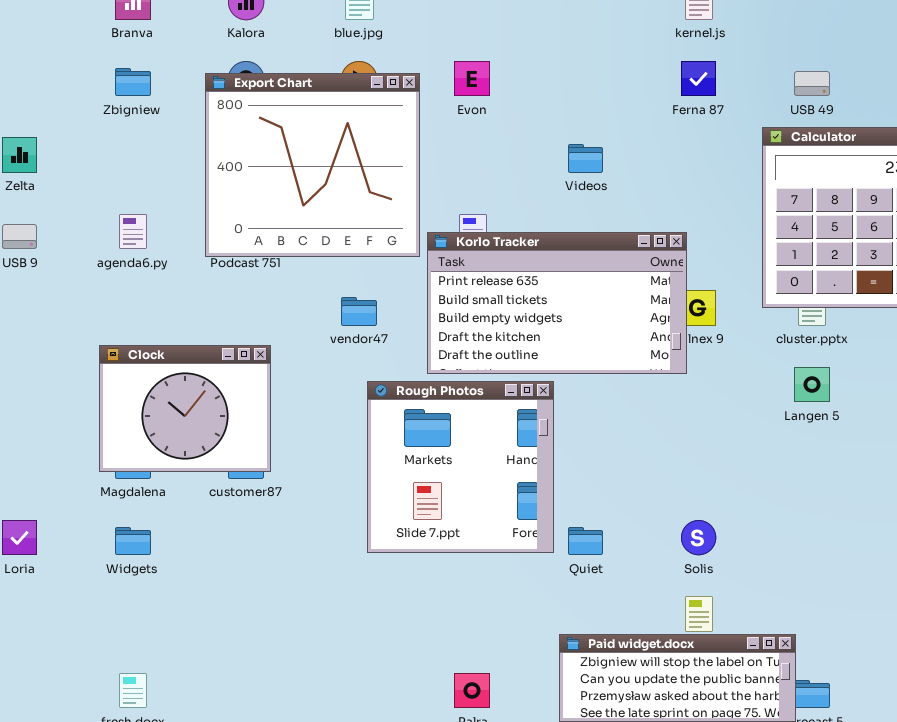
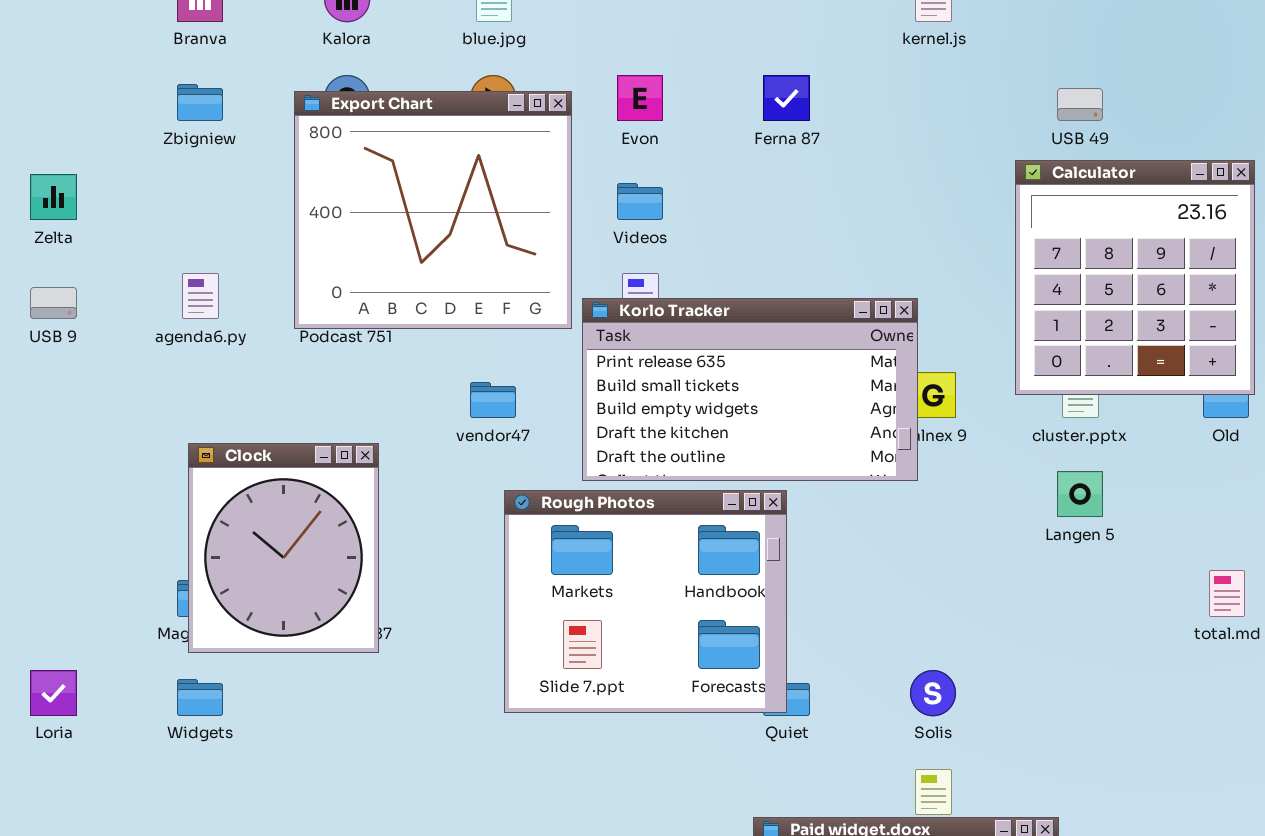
Ferna 87: [681,61,716,96] -> [763,75,810,121], moved
Videos: [568,144,603,173] -> [617,183,663,220], moved
Clock: [99,345,271,472] -> [188,443,379,653], resized
Rough Photos: [367,381,554,553] -> [504,490,787,713], resized

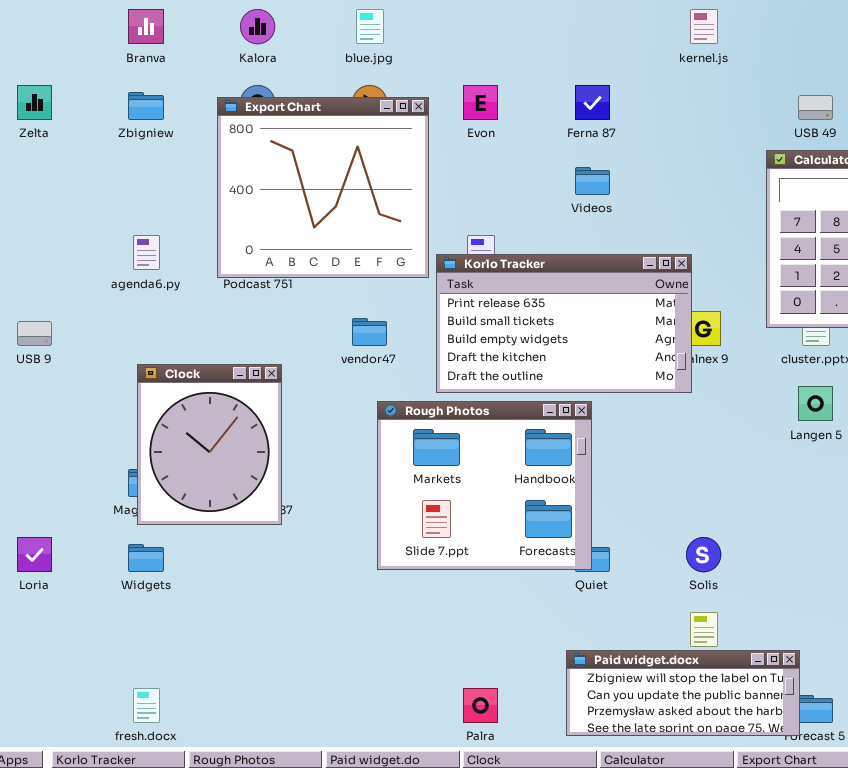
Zelta: [30,174,77,220] -> [17,85,52,120], moved
Videos: [617,183,663,220] -> [575,167,610,195], moved
USB 9: [30,287,77,319] -> [17,321,52,346], moved

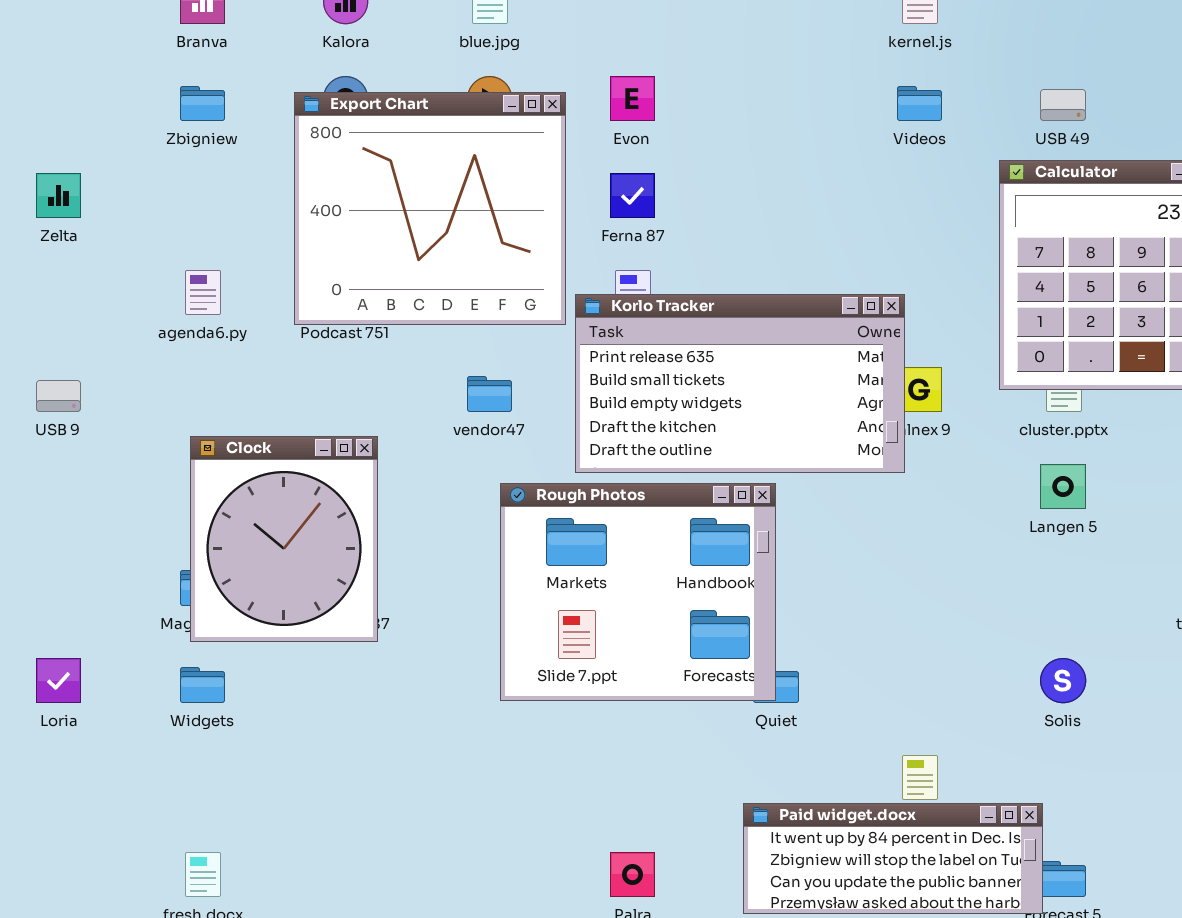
Zelta: [17,85,52,120] -> [36,173,81,218], moved
Ferna 87: [575,85,610,120] -> [610,173,655,218], moved
Videos: [575,167,610,195] -> [897,86,942,121], moved
Solis: [686,537,721,572] -> [1040,658,1086,703], moved
Paid widget.docx: [566,650,800,736] -> [743,803,1043,914], scrolled up 1 row

